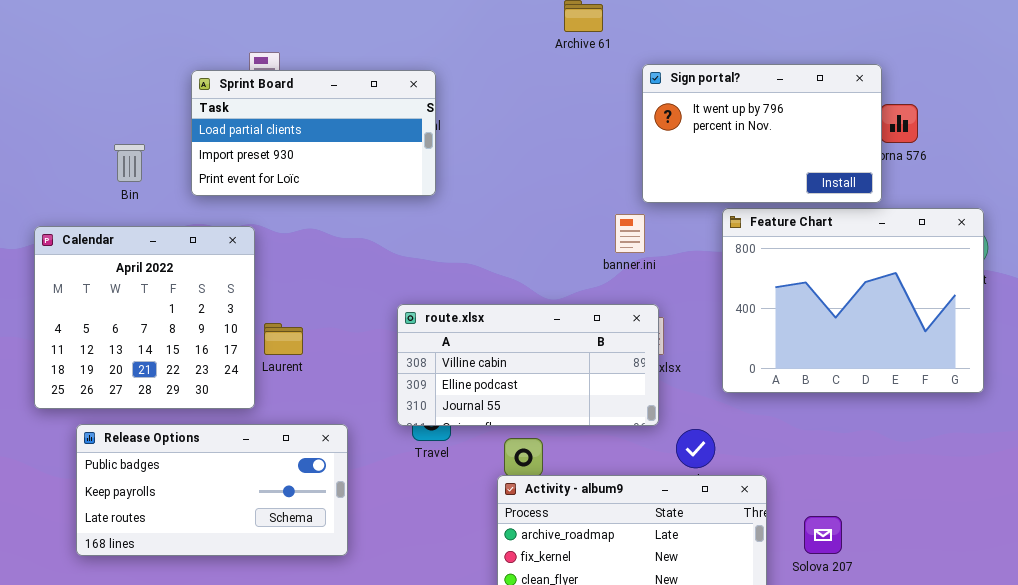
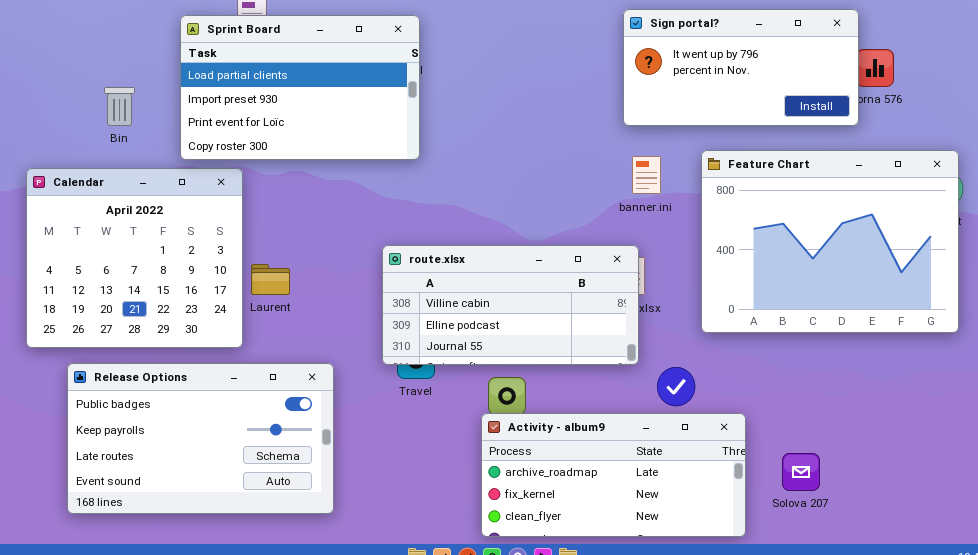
Sign portal?: [642,64,882,203] -> [623,9,859,126], resized
Sprint Board: [191,70,436,196] -> [180,15,420,160], resized
banner.ini: [615,214,645,253] -> [632,156,661,194], moved
Release Options: [76,424,348,556] -> [67,363,334,514], resized

